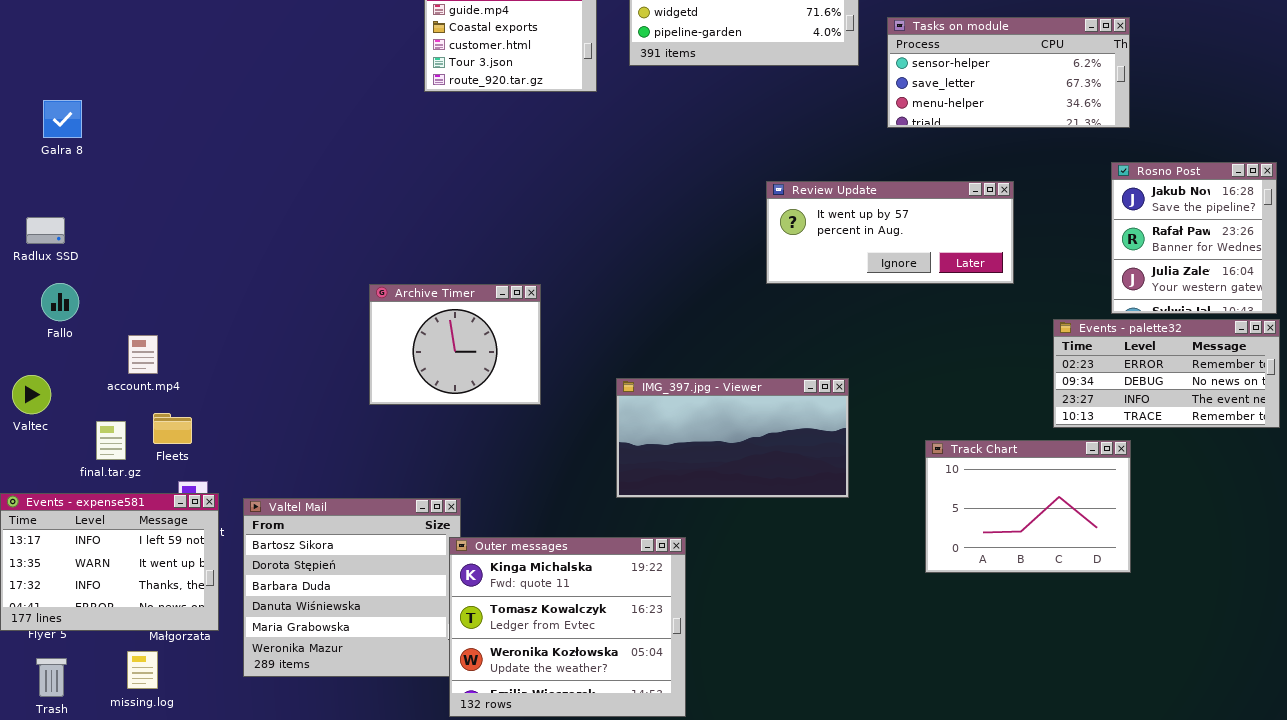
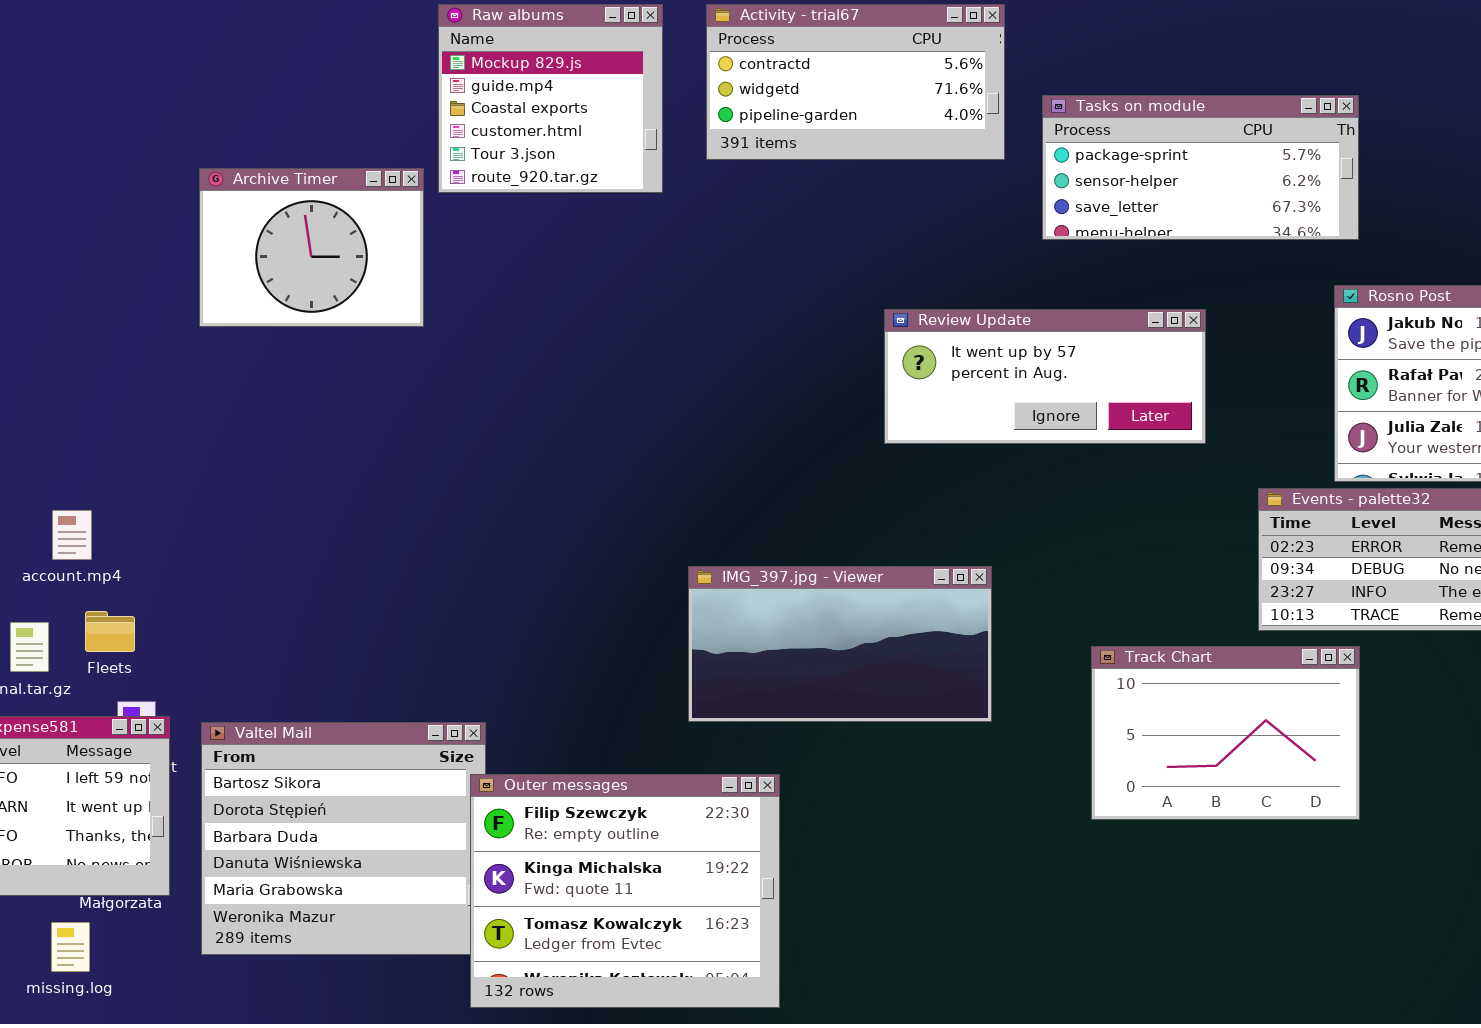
Tasks on module: [887,17,1130,128] -> [1042,95,1359,240], scrolled up 1 row
Archive Timer: [369,284,541,405] -> [199,168,424,327], moved
Outer messages: [449,537,686,717] -> [470,774,780,1008], scrolled up 1 row

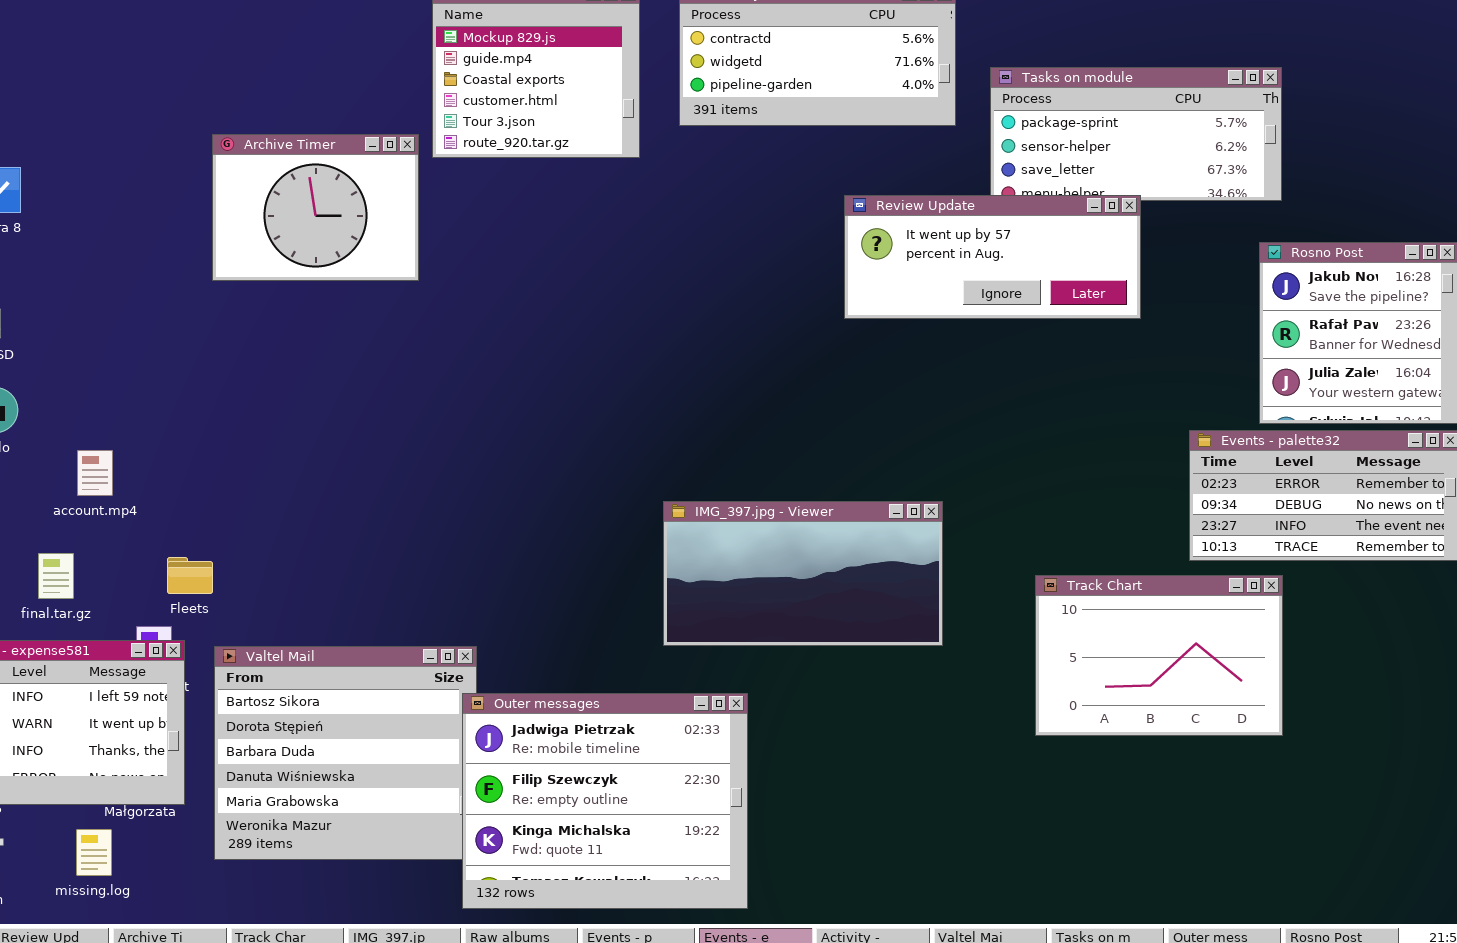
Review Update: [884,309,1206,444] -> [844,195,1141,319], moved
Fleets: [85,611,135,652] -> [167,557,213,594], moved
Outer messages: [470,774,780,1008] -> [462,693,748,909], scrolled up 1 row

